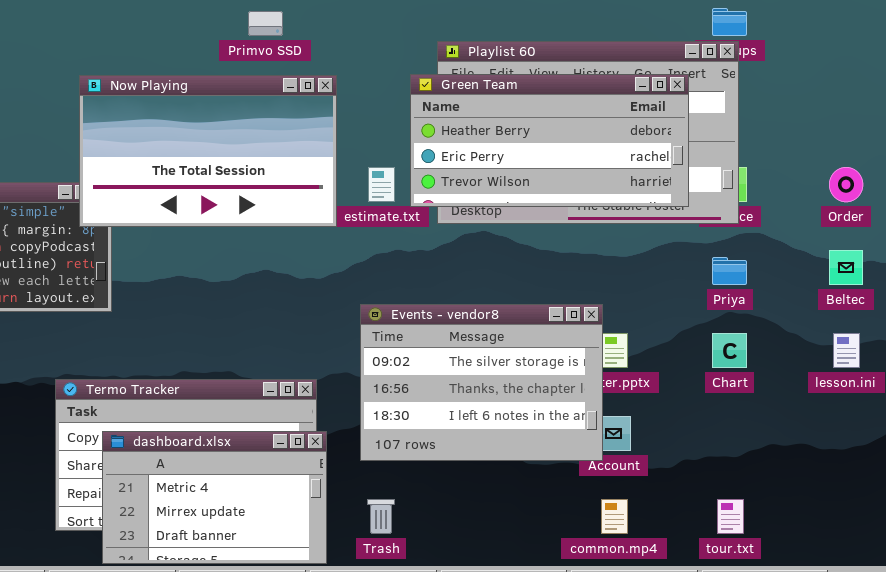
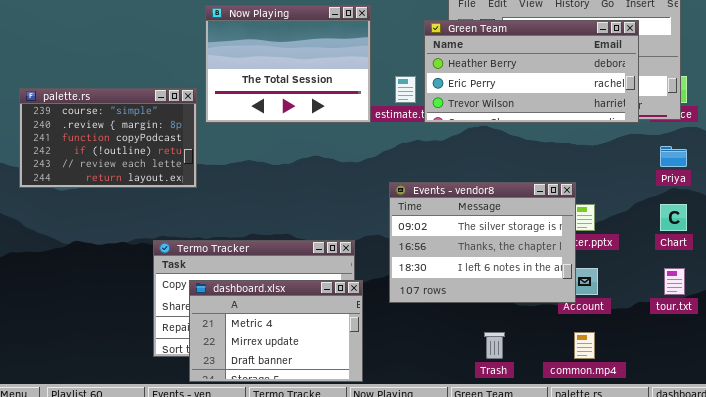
Green Team: [410,74,689,207] -> [424,20,639,123], moved
Now Playing: [79,75,337,227] -> [205,5,371,123], resized
Trash: [367,499,395,534] -> [484,332,505,359], moved
tour.txt: [717,499,744,534] -> [664,268,685,295], moved

